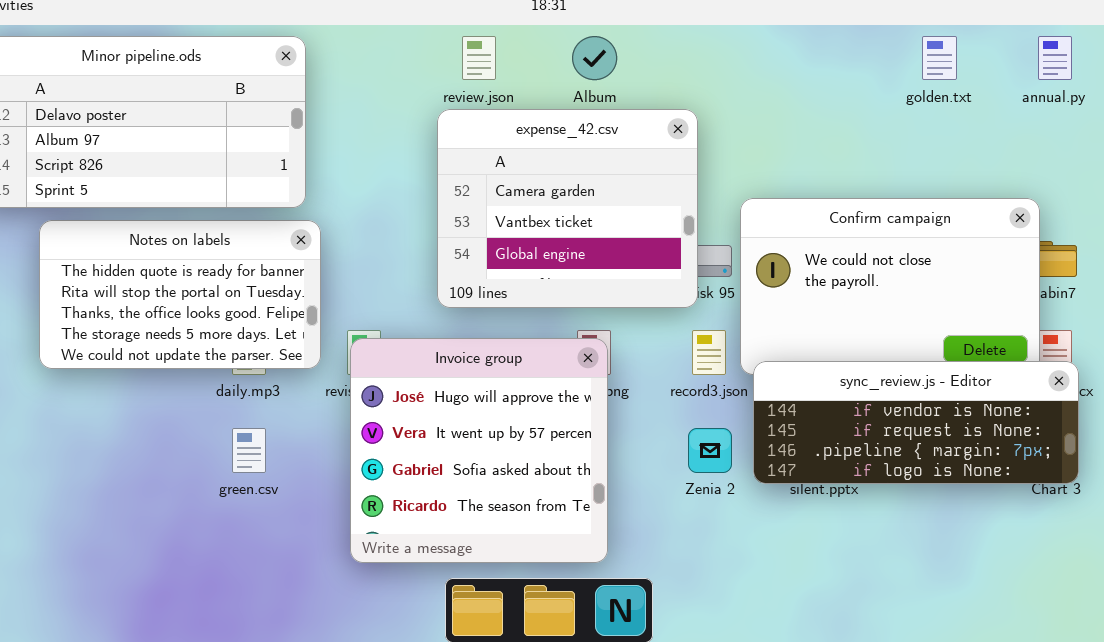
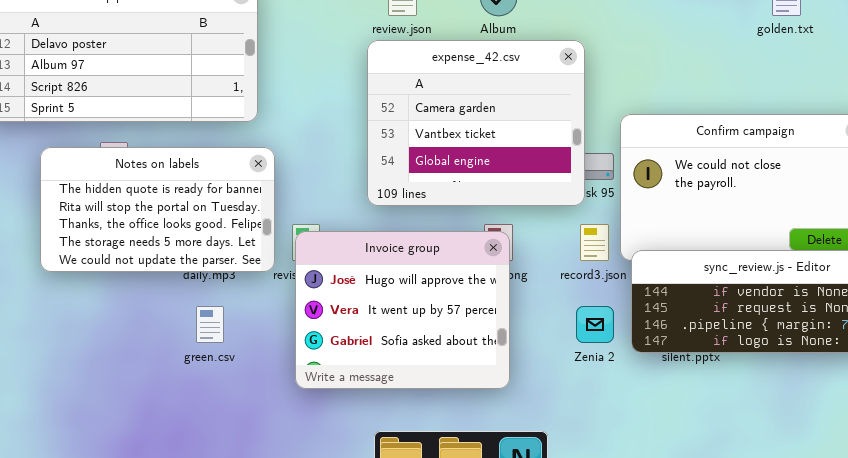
Notes on labels: [39,220,321,369] -> [40,147,275,272], moved
Invoice group: [350,338,608,563] -> [295,231,510,389], resized

